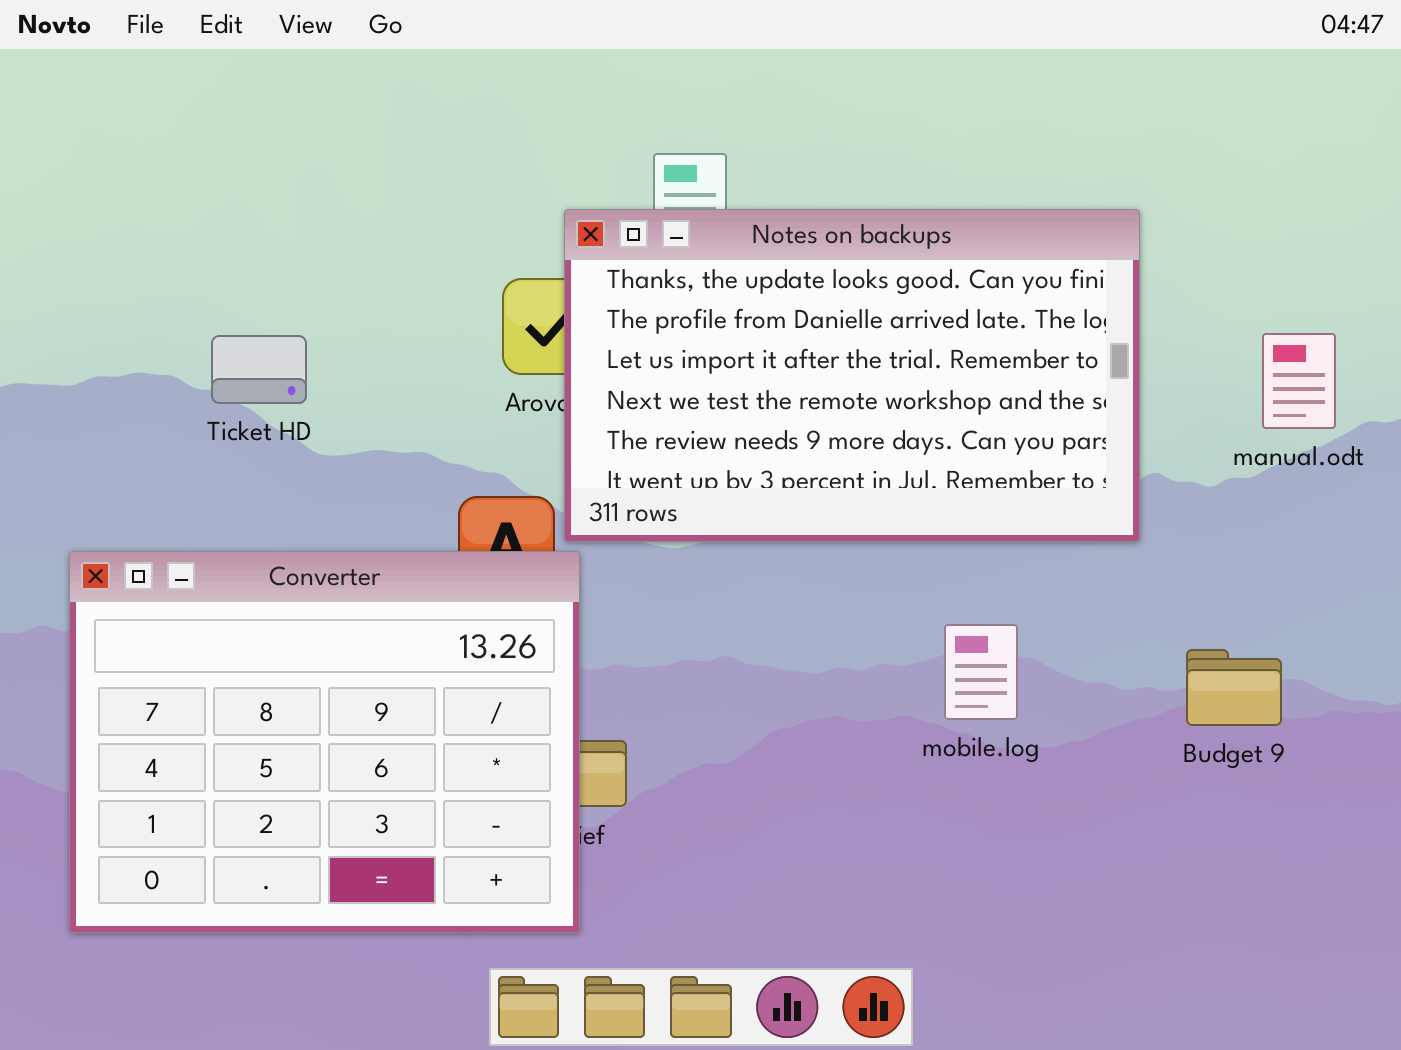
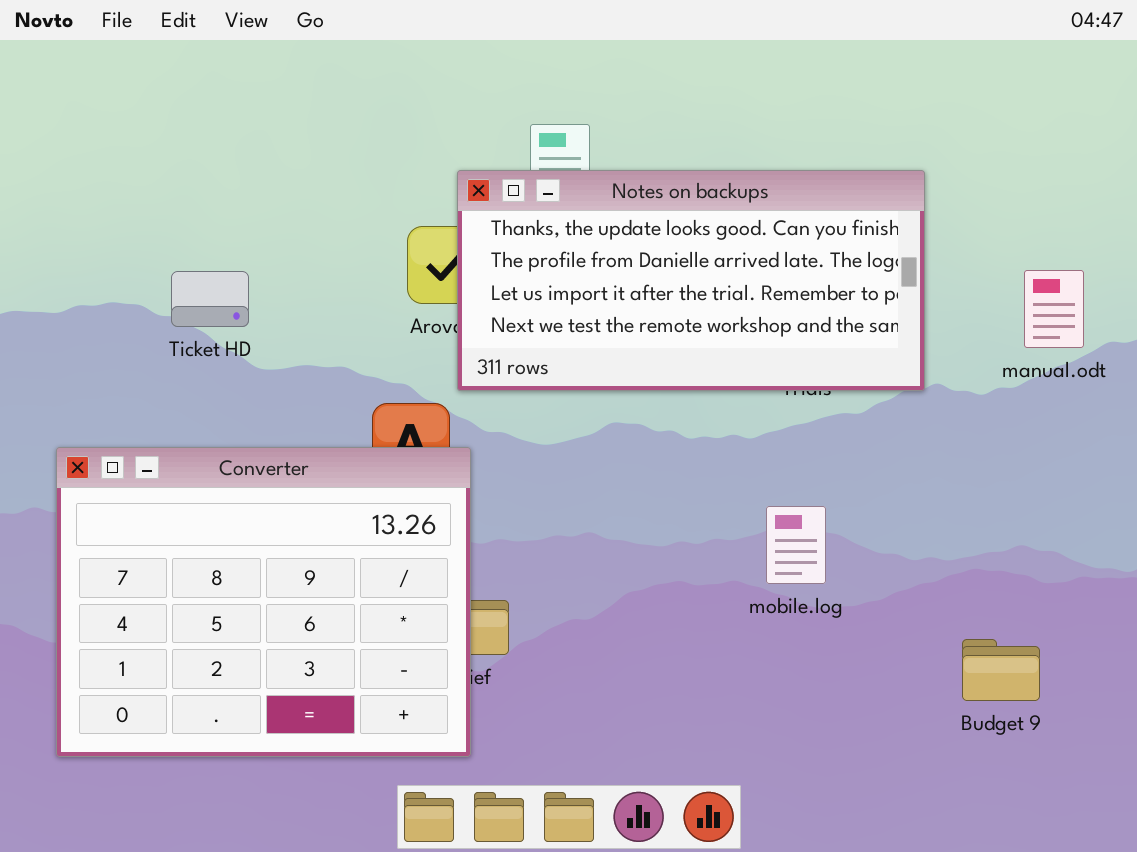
Notes on backups: [564,209,1140,542] -> [457,170,925,391], resized
Budget 9: [1186,649,1282,726] -> [962,639,1040,701], moved

